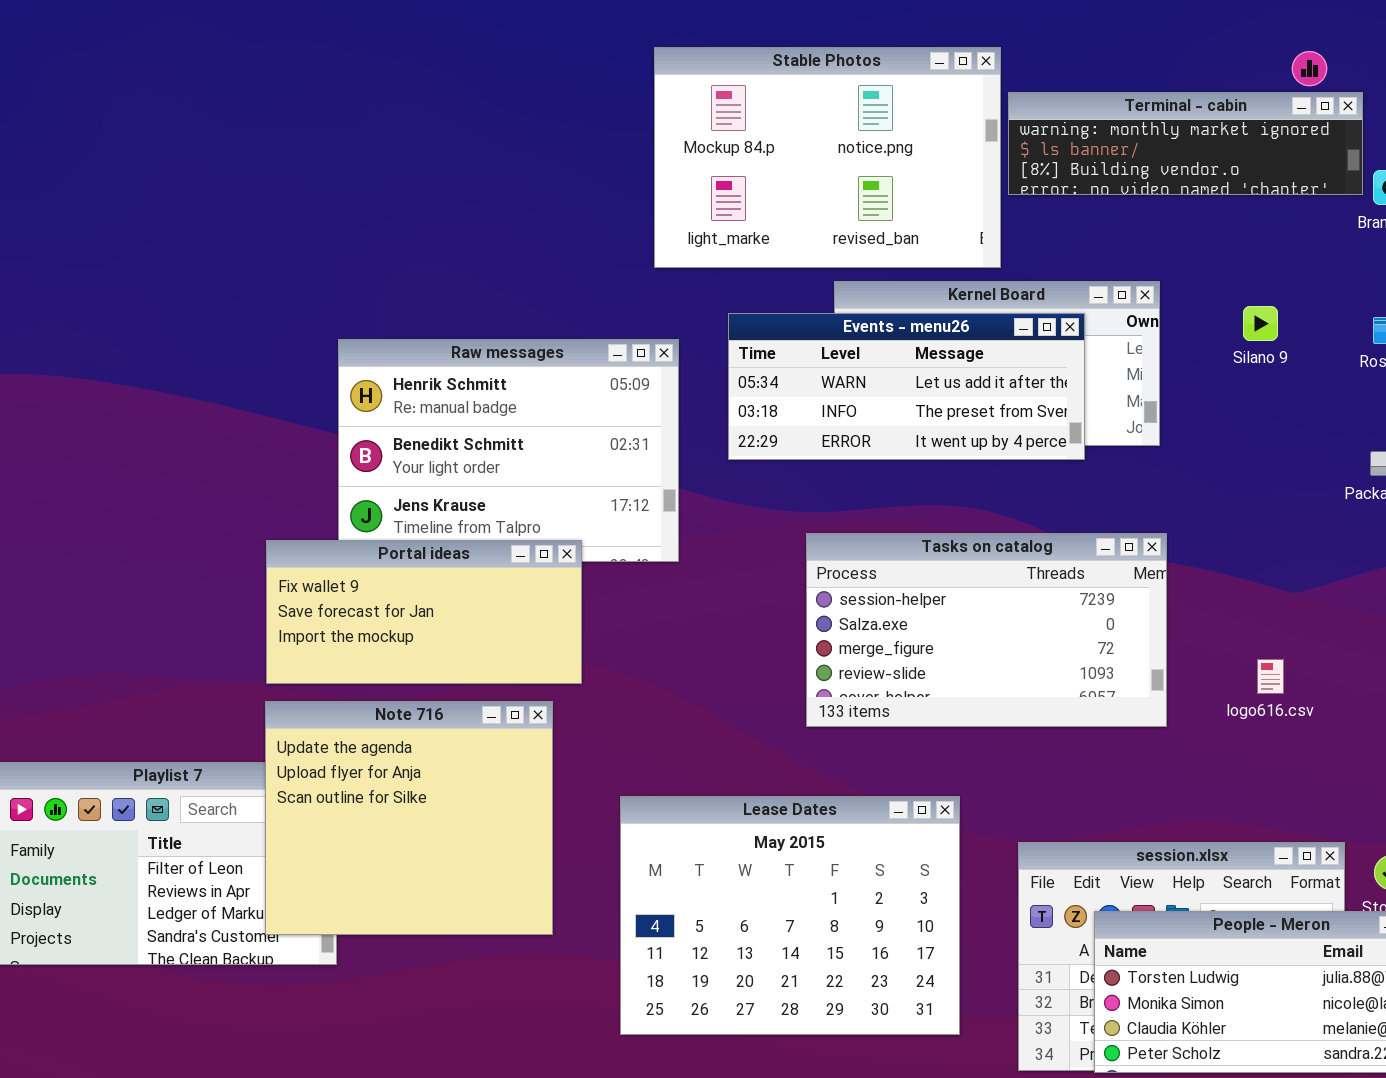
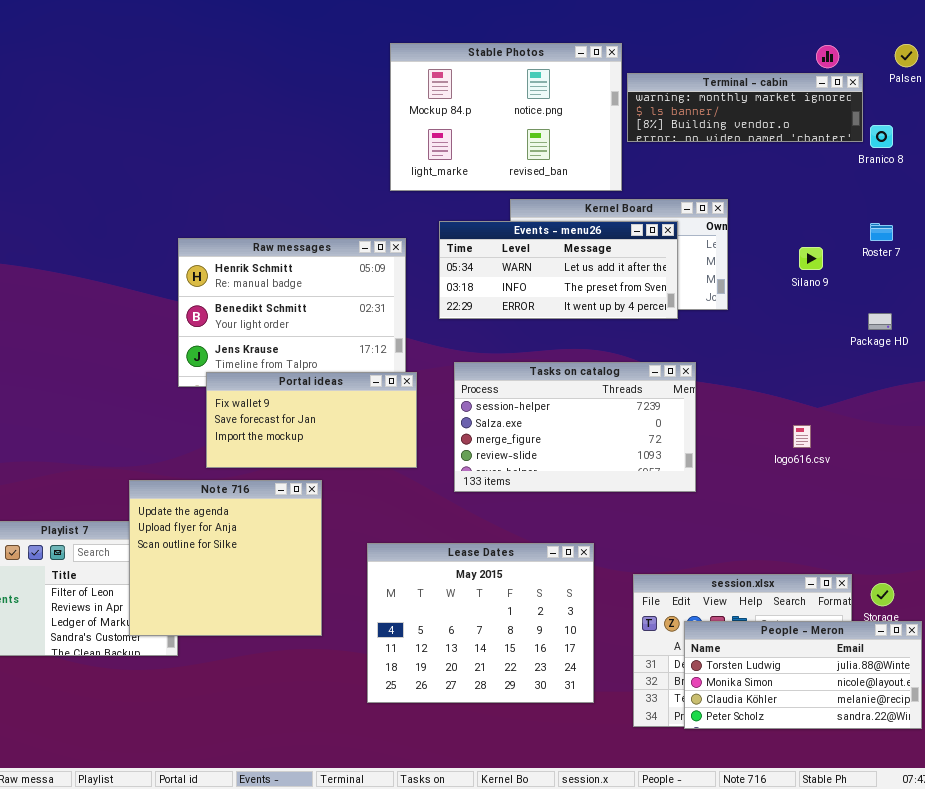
Silano 9: [1243,306,1278,341] -> [799,247,823,270], moved
Tasks on catalog: [806,533,1167,727] -> [454,362,696,492], moved
Portal ideas: [266,540,582,684] -> [206,372,417,468], moved
logo616.csv: [1257,659,1284,694] -> [793,425,811,448], moved

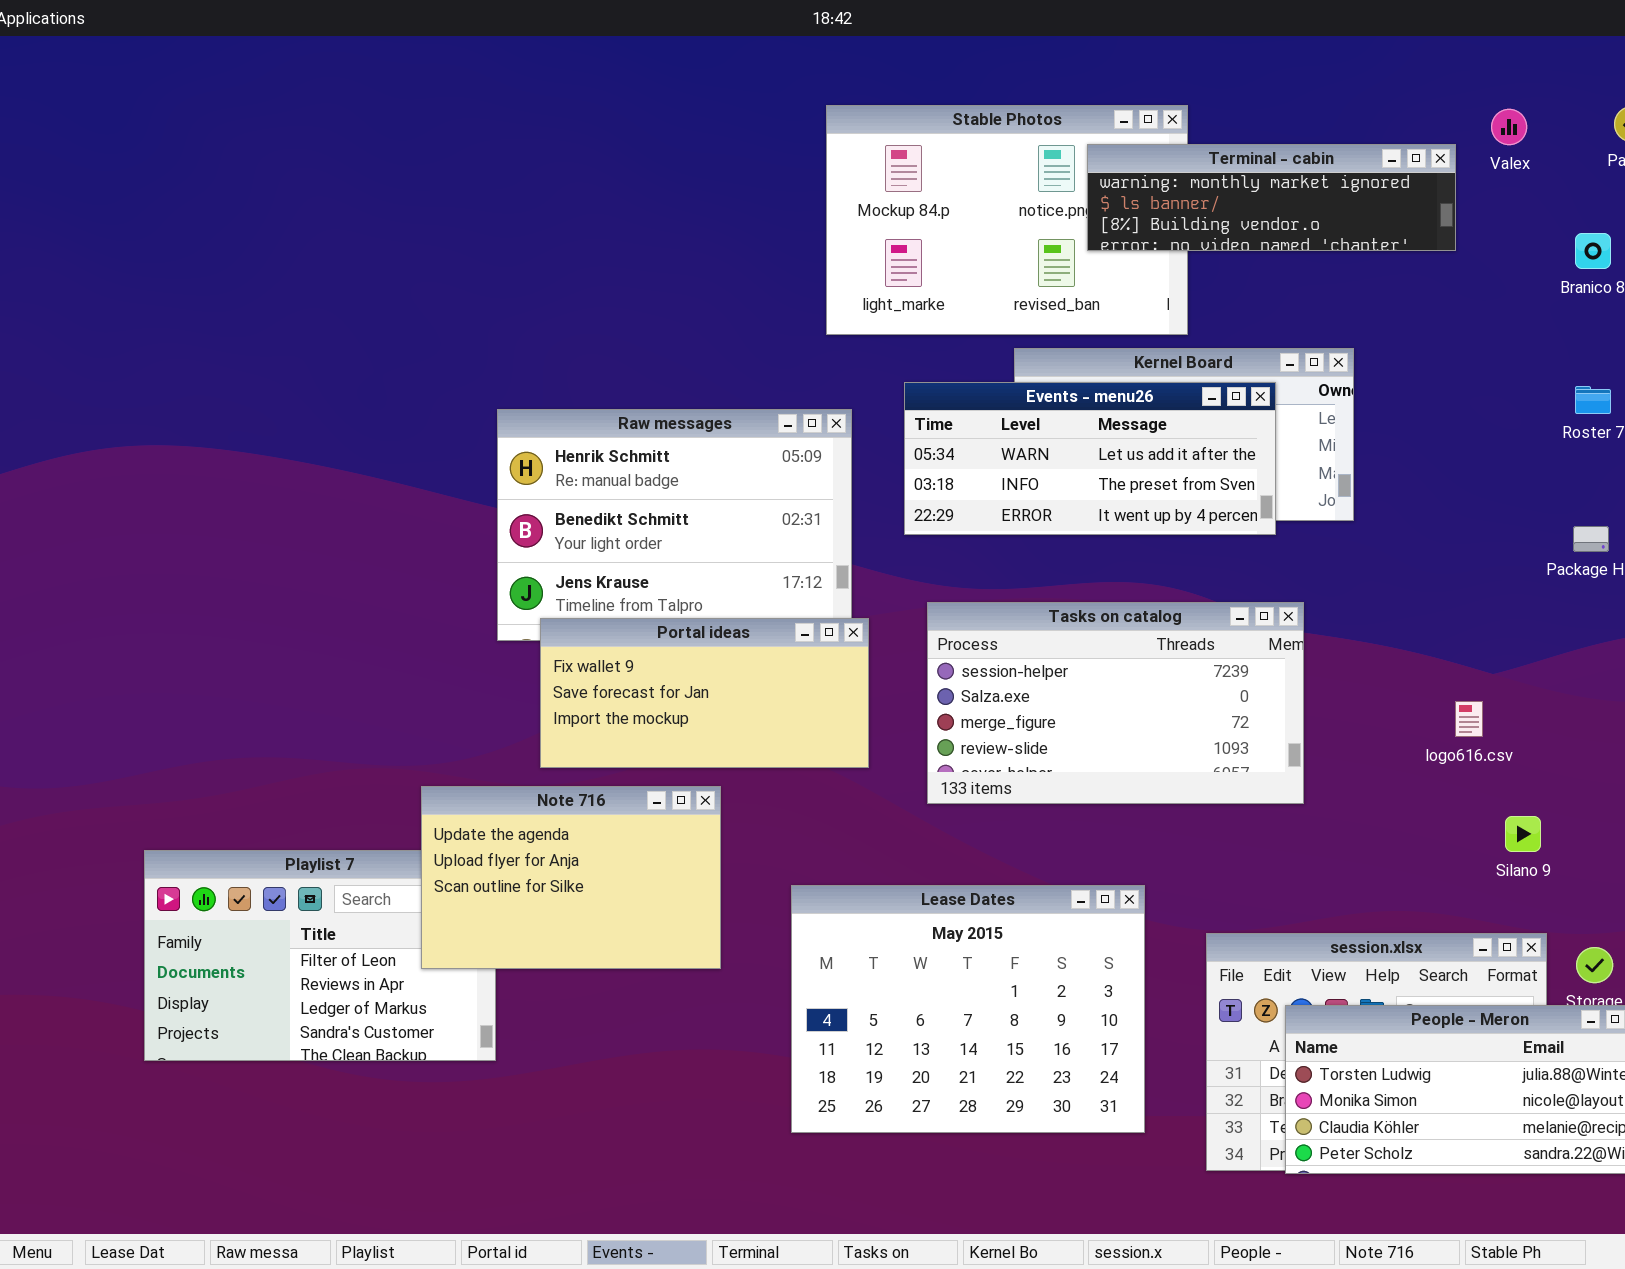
Terminal - cabin: [627,73,863,142] -> [1087,144,1456,251], moved
Silano 9: [799,247,823,270] -> [1505,816,1541,852], moved
Note 716: [129,480,322,636] -> [421,786,721,969], resized

